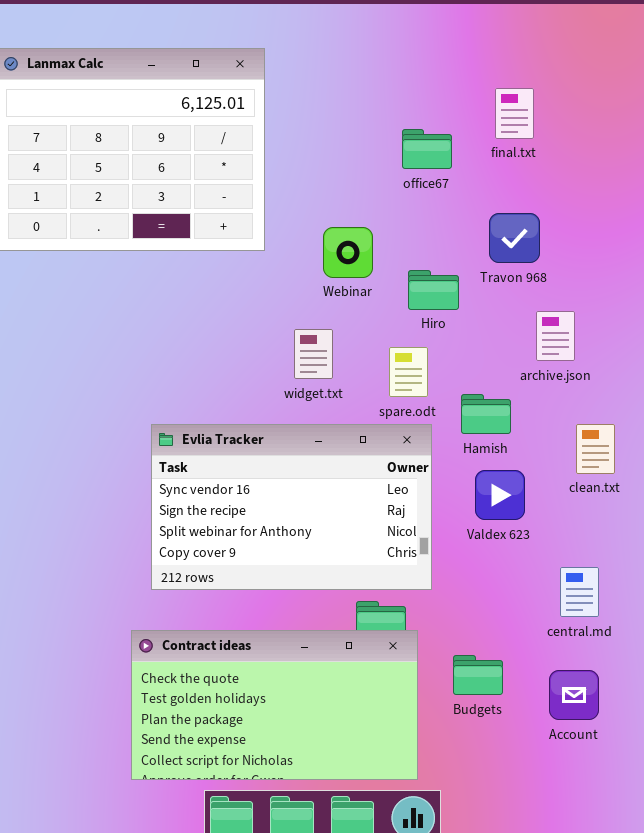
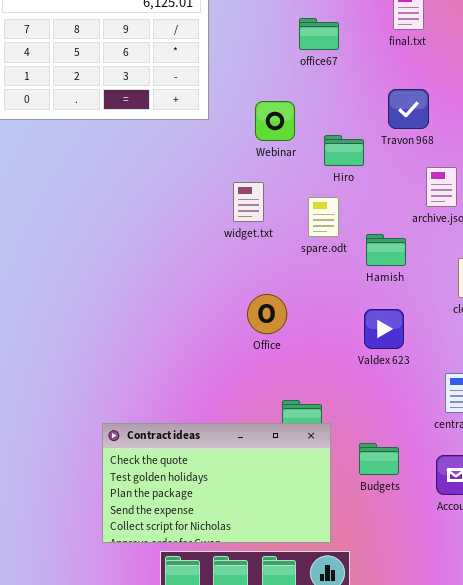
office67: [402,129,452,169] -> [299,18,339,50], moved
Evlia Tracker: [151,424,432,590] -> none, closed
Valdex 623: [475,470,525,520] -> [364,309,404,349], moved

